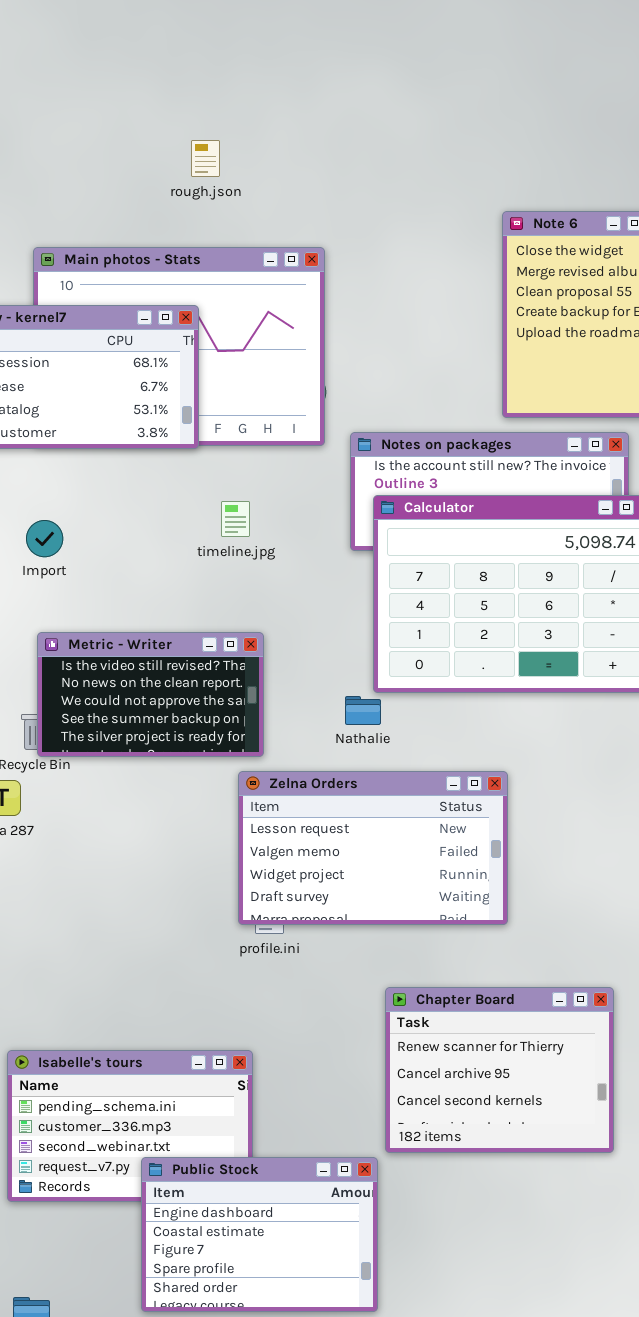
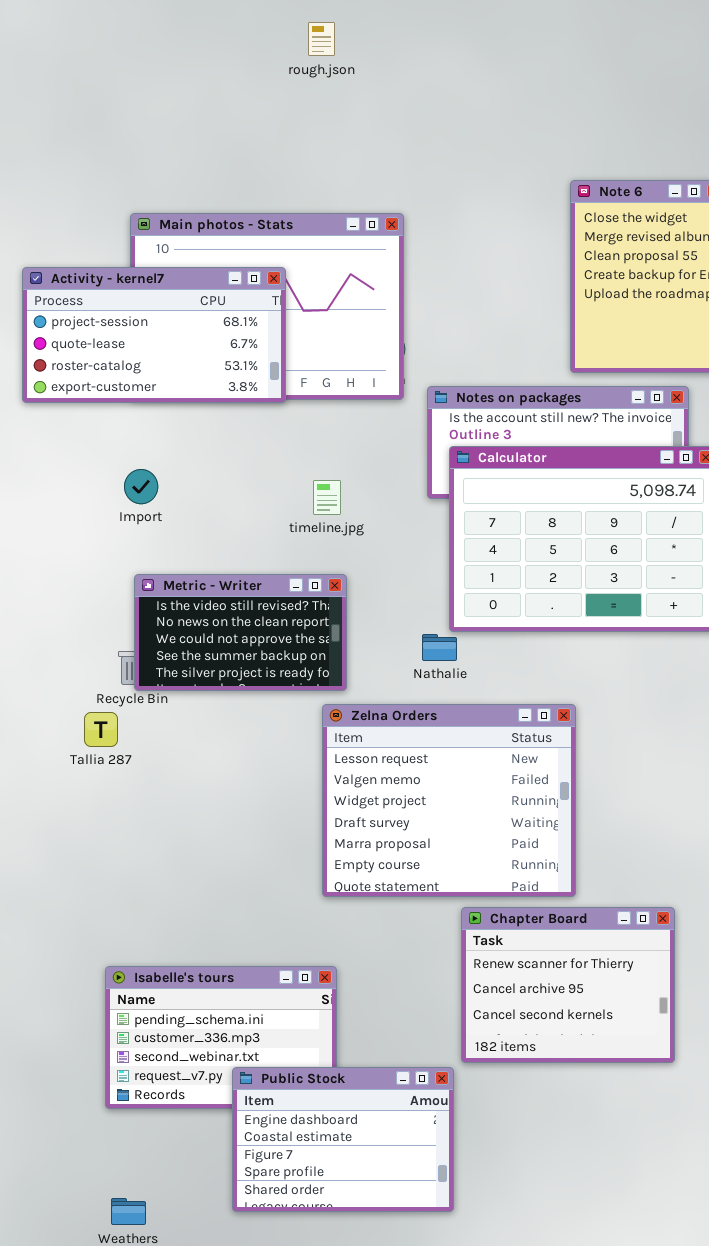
rough.json: [191,140,220,177] -> [308,22,335,56], moved
timeline.jpg: [221,501,250,537] -> [313,480,341,515], moved
Zelna Orders: [238,771,508,925] -> [322,704,576,897], resized

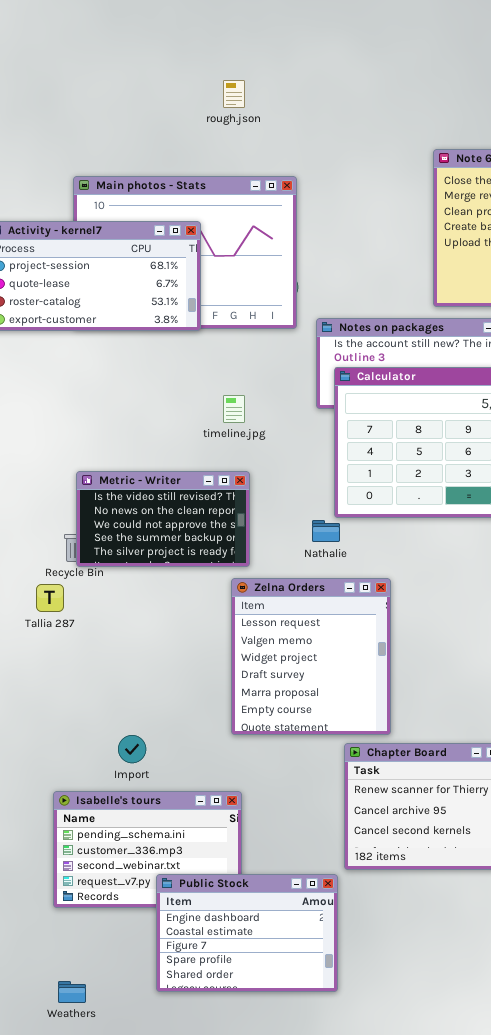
rough.json: [308,22,335,56] -> [223,80,245,108], moved
Import: [124,469,158,504] -> [118,735,146,763], moved
Zelna Orders: [322,704,576,897] -> [231,578,391,735], resized

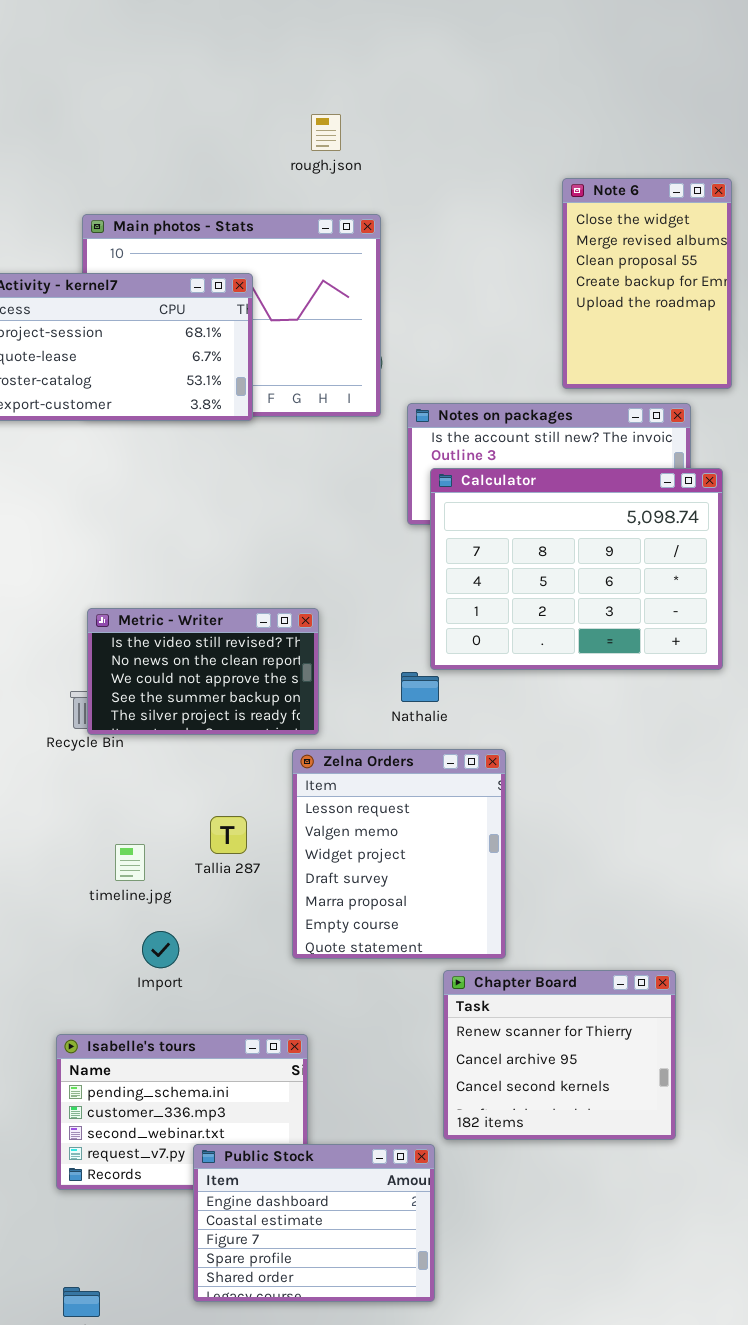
rough.json: [223,80,245,108] -> [311,114,341,151], moved
timeline.jpg: [223,395,245,423] -> [115,844,145,881], moved
Tallia 287: [36,584,64,612] -> [210,816,247,854], moved
Import: [118,735,146,763] -> [142,931,179,968], moved

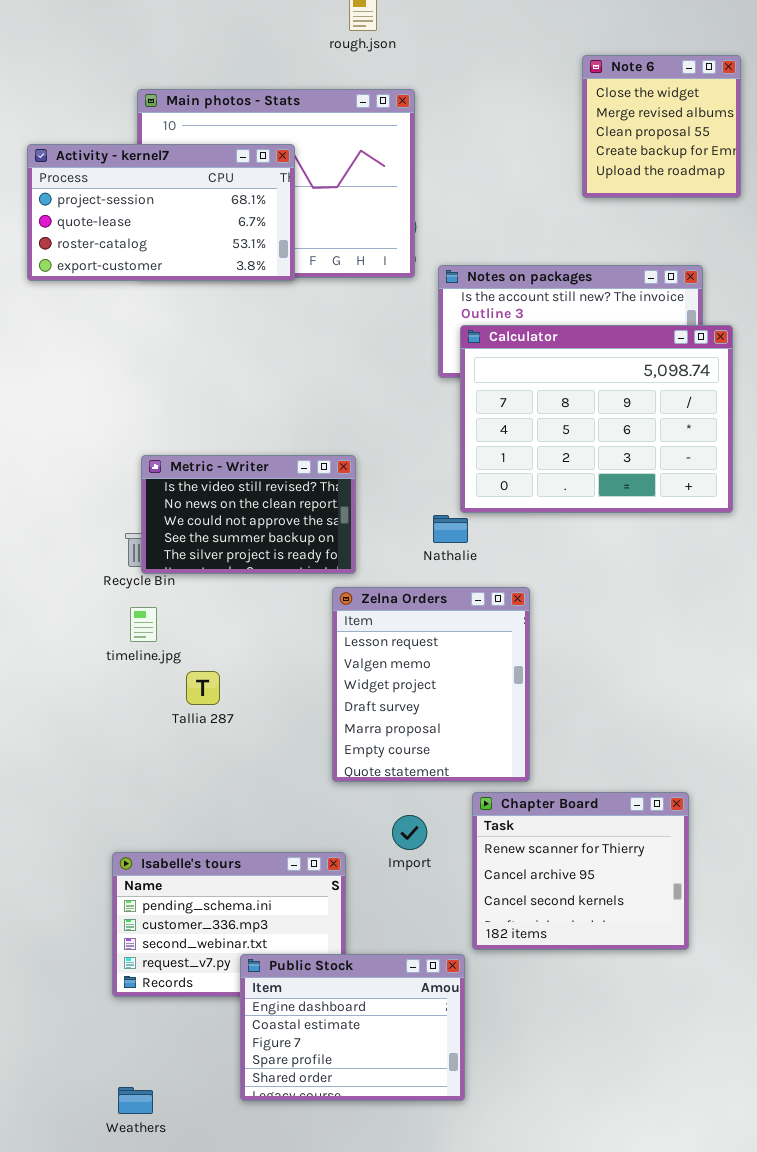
Note 6: [562,178,732,389] -> [582,55,741,198], resized
Tallia 287: [210,816,247,854] -> [186,671,220,705], moved
timeline.jpg: [115,844,145,881] -> [130,607,157,642], moved
Import: [142,931,179,968] -> [392,815,427,850], moved

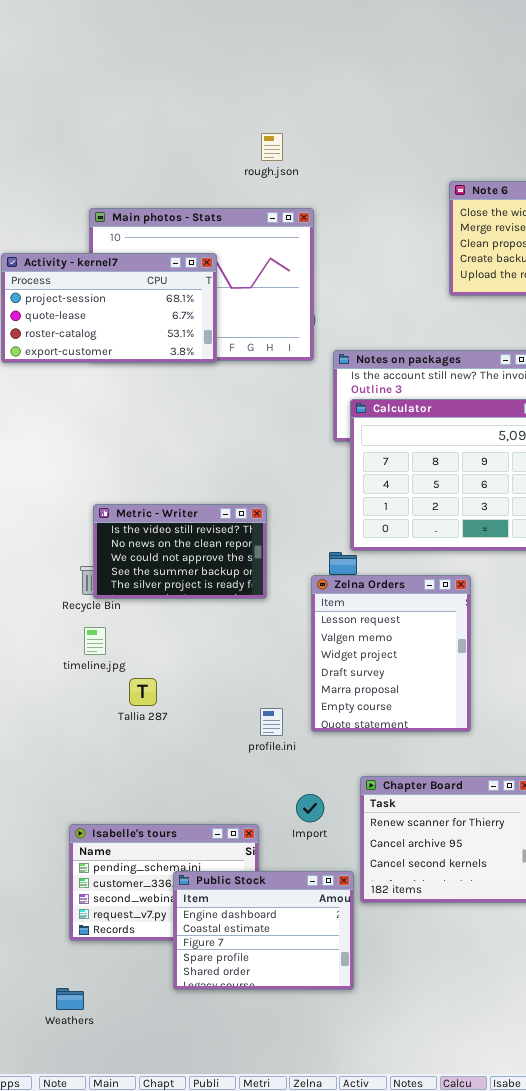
Zelna Orders: [332,587,530,782] -> [311,575,471,732], moved
Public Stock: [240,954,465,1101] -> [173,871,354,990], moved
Weathers: [118,1087,153,1114] -> [56,988,84,1010], moved

